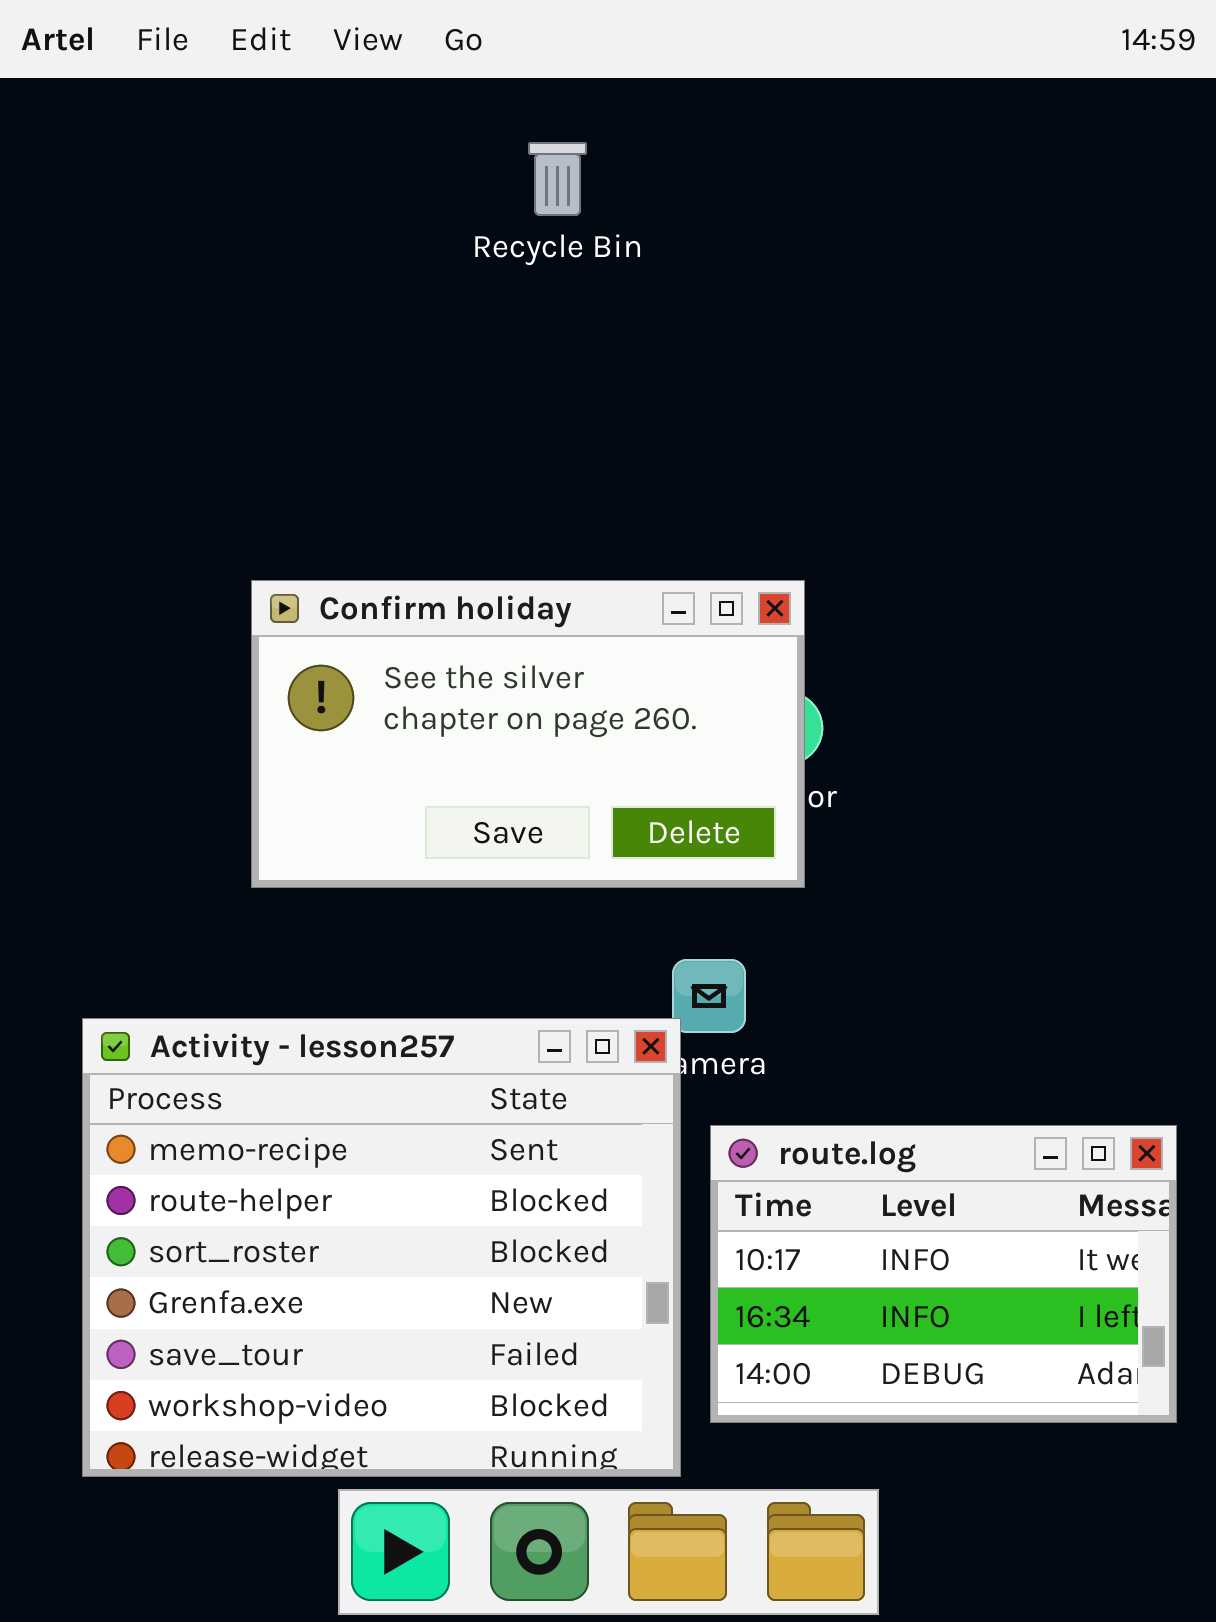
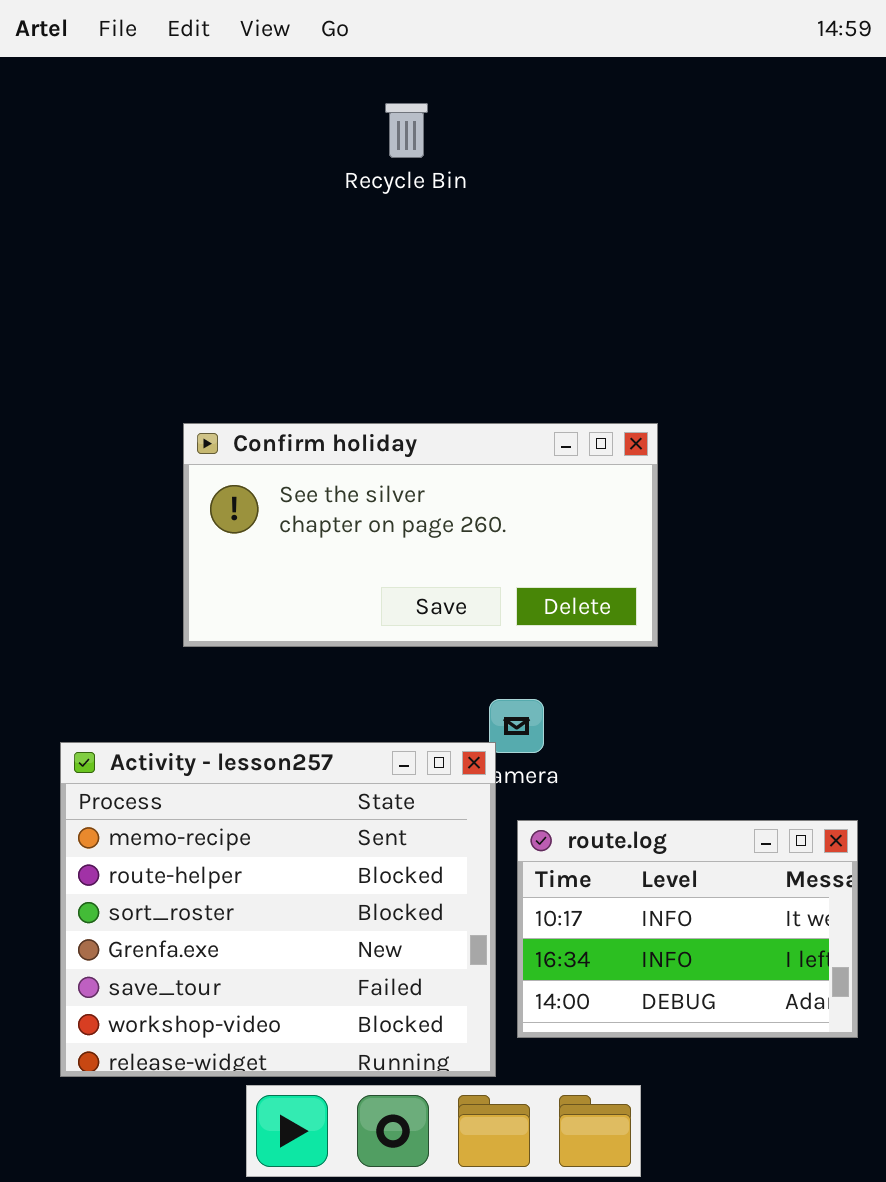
Confirm holiday: [251,580,805,888] -> [183,423,658,647], resized

